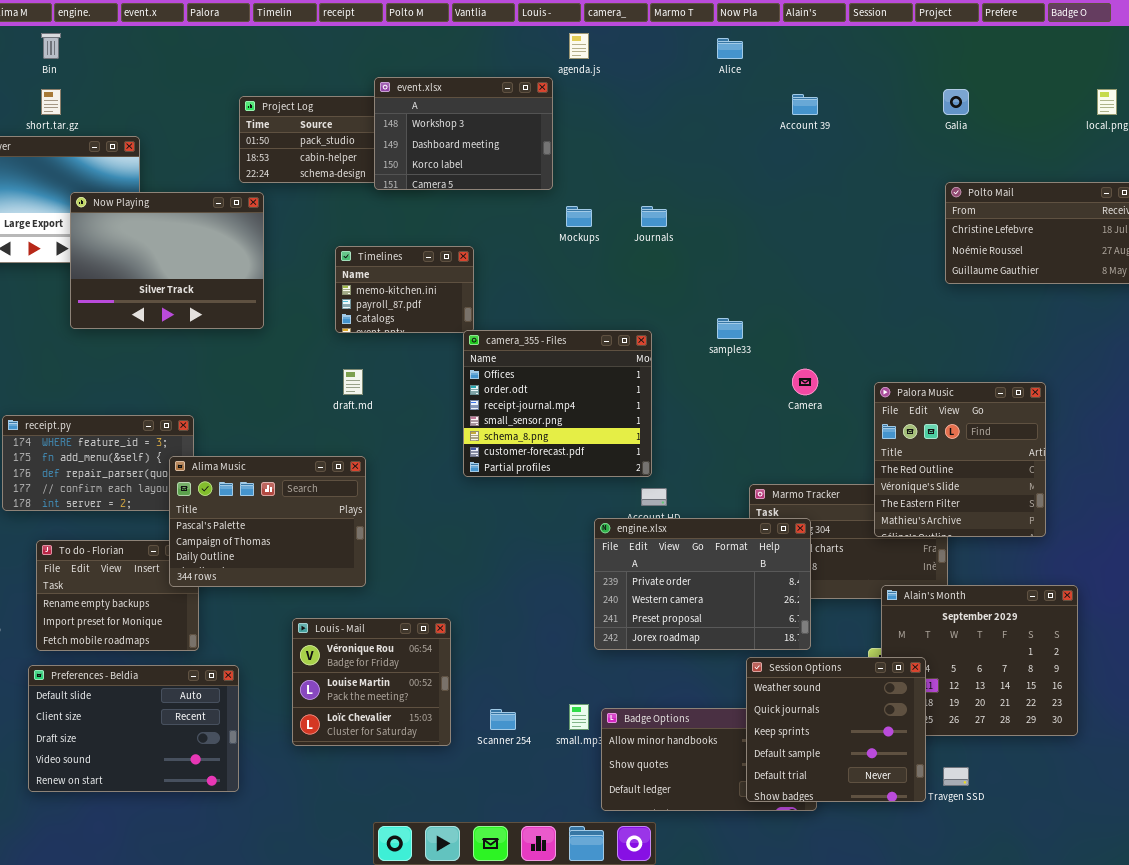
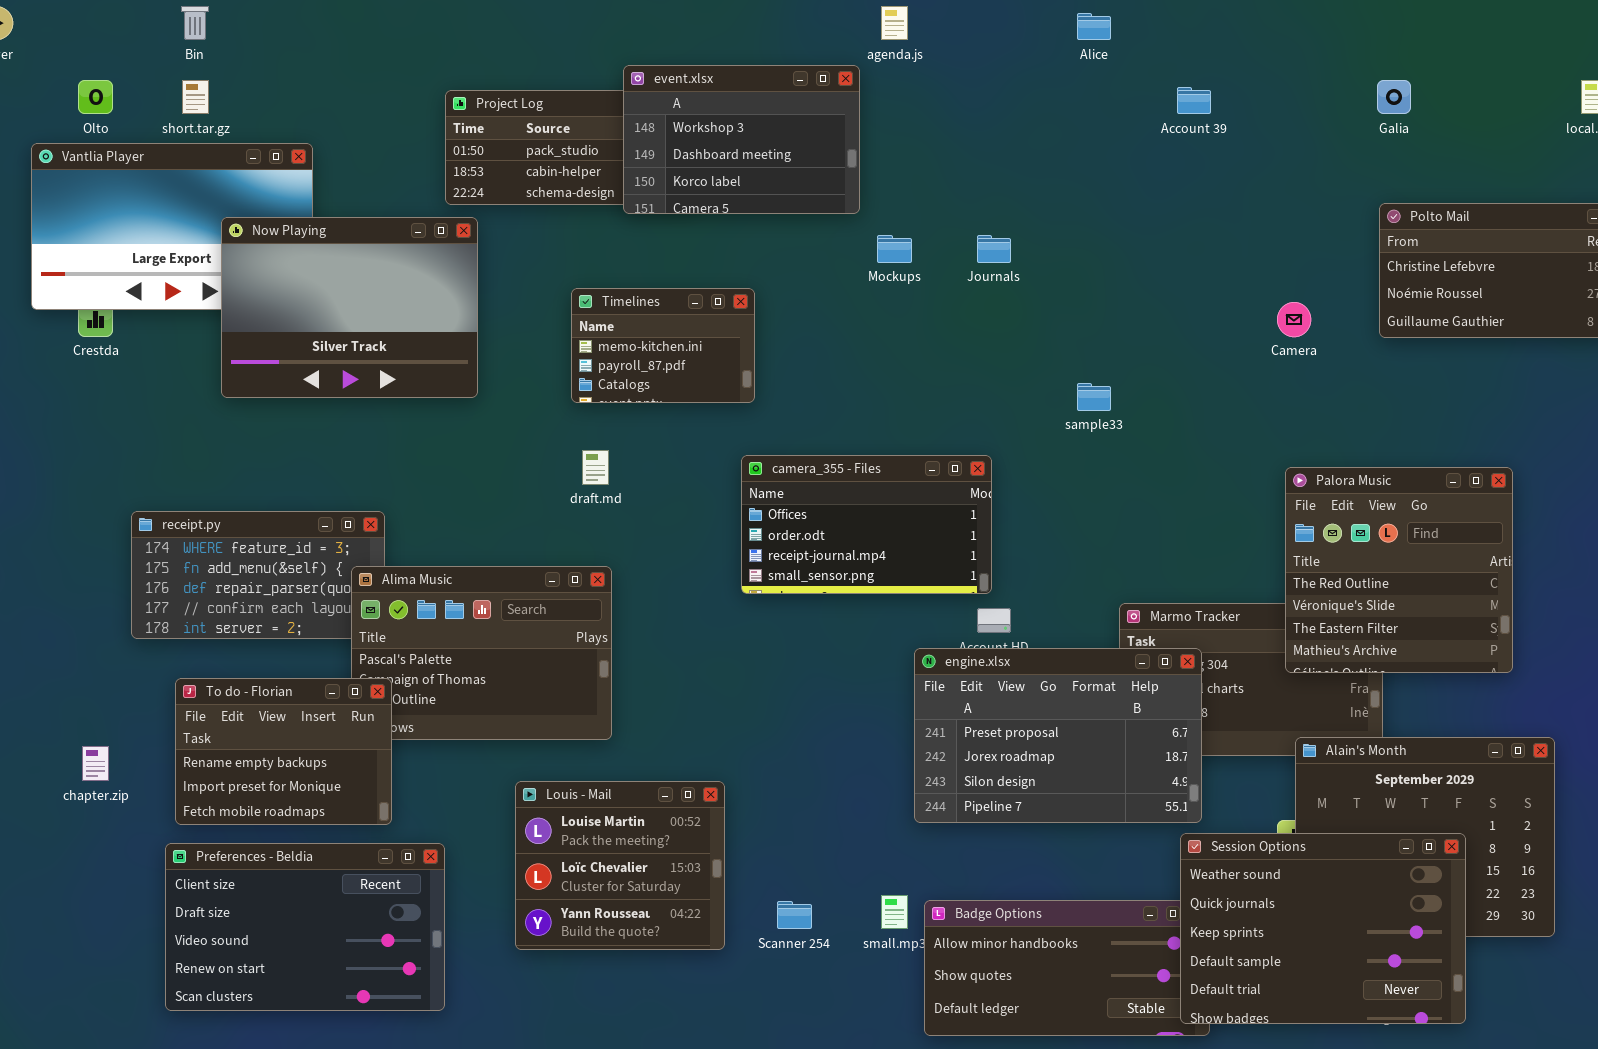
camera_355 - Files: [463,330,652,477] -> [741,455,992,594], resized
Camera: [792,369,818,395] -> [1277,302,1311,337], moved
engine.xlsx: [594,518,811,650] -> [914,648,1202,823], scrolled down 2 rows
To do - Florian: [36,540,199,651] -> [175,678,392,825], raised
Louis - Mail: [292,618,451,746] -> [515,781,725,950], scrolled down 1 row
Session Options: [746,657,926,802] -> [1180,833,1466,1024], moved, resized
Preferences - Beldia: [28,665,239,792] -> [165,843,445,1011], scrolled down 1 row

